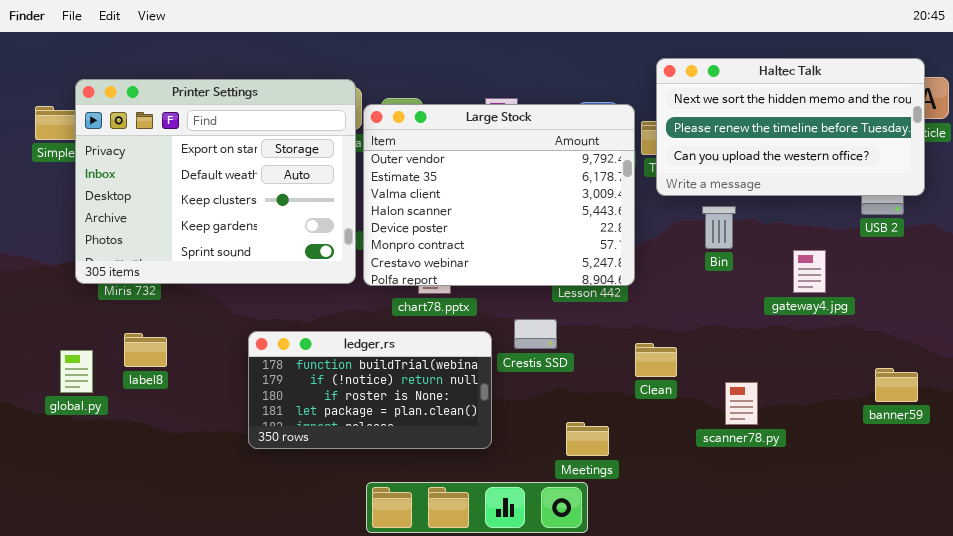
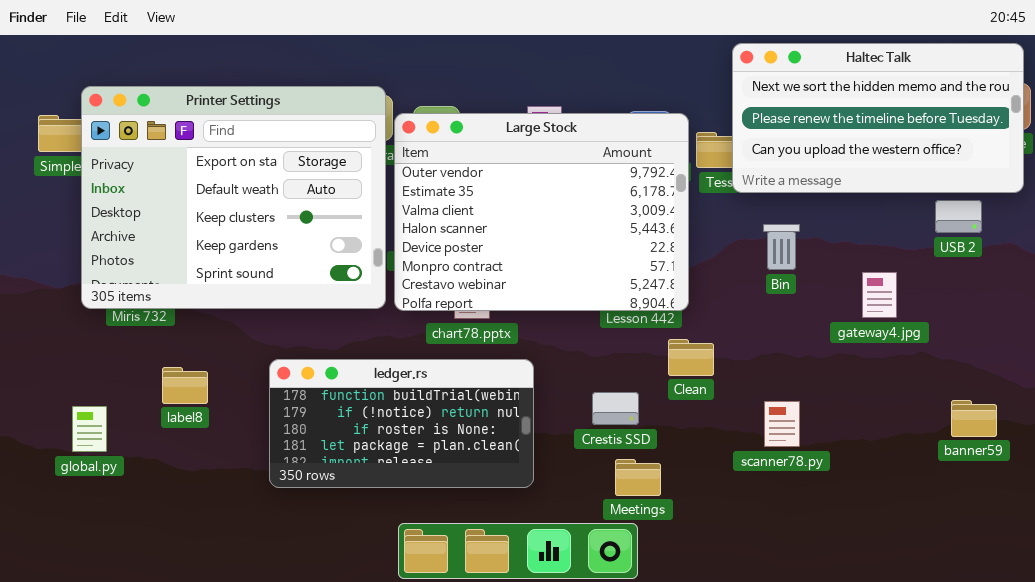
Haltec Talk: [656,58,925,196] -> [732,43,1024,193], moved
Crestis SSD: [514,319,557,349] -> [592,392,639,425], moved
label8: [124,333,167,367] -> [162,367,208,404], moved
Clean: [635,343,677,377] -> [668,339,714,376], moved
global.py: [60,350,93,393] -> [72,406,107,452], moved
scanner78.py: [725,382,758,425] -> [764,401,800,447], moved

